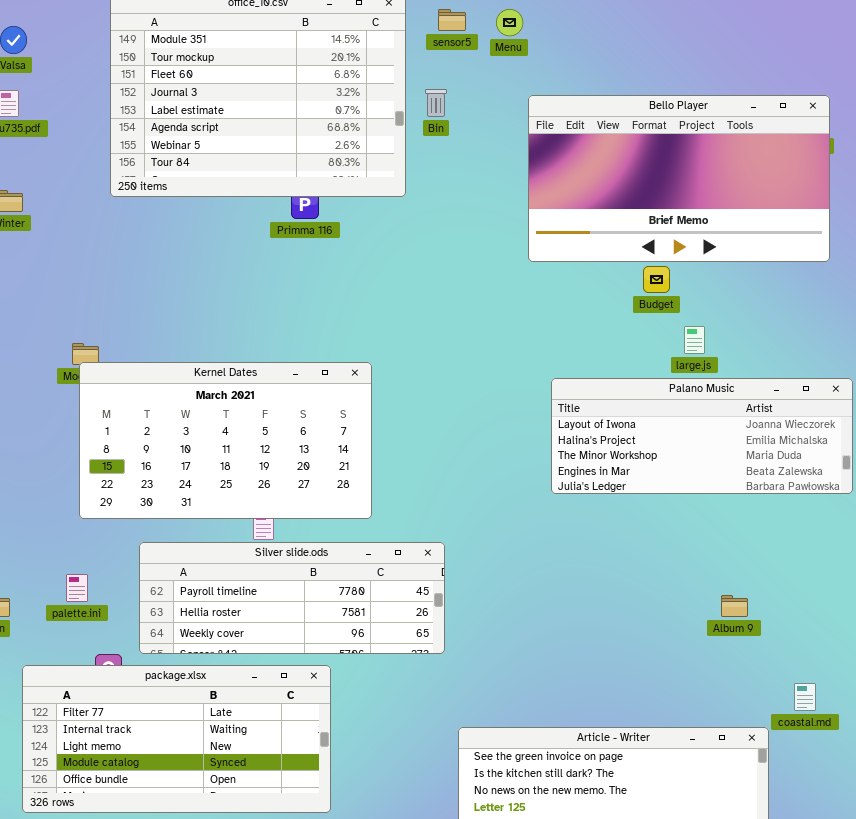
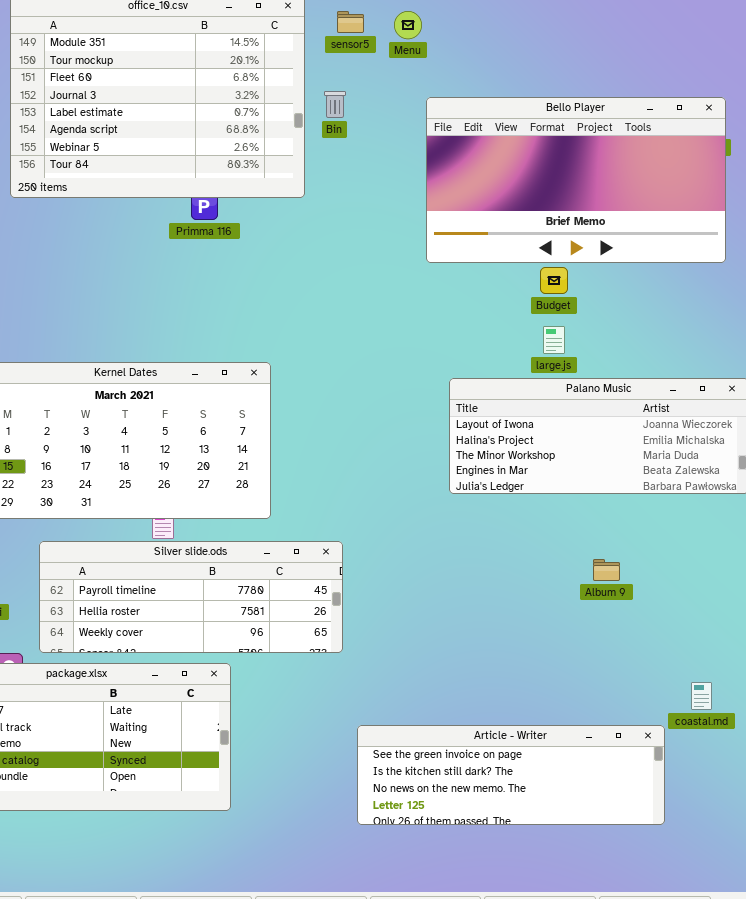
large.js: [684,326,705,354] -> [543,326,565,354], moved
Album 9: [721,595,748,617] -> [593,559,620,581], moved

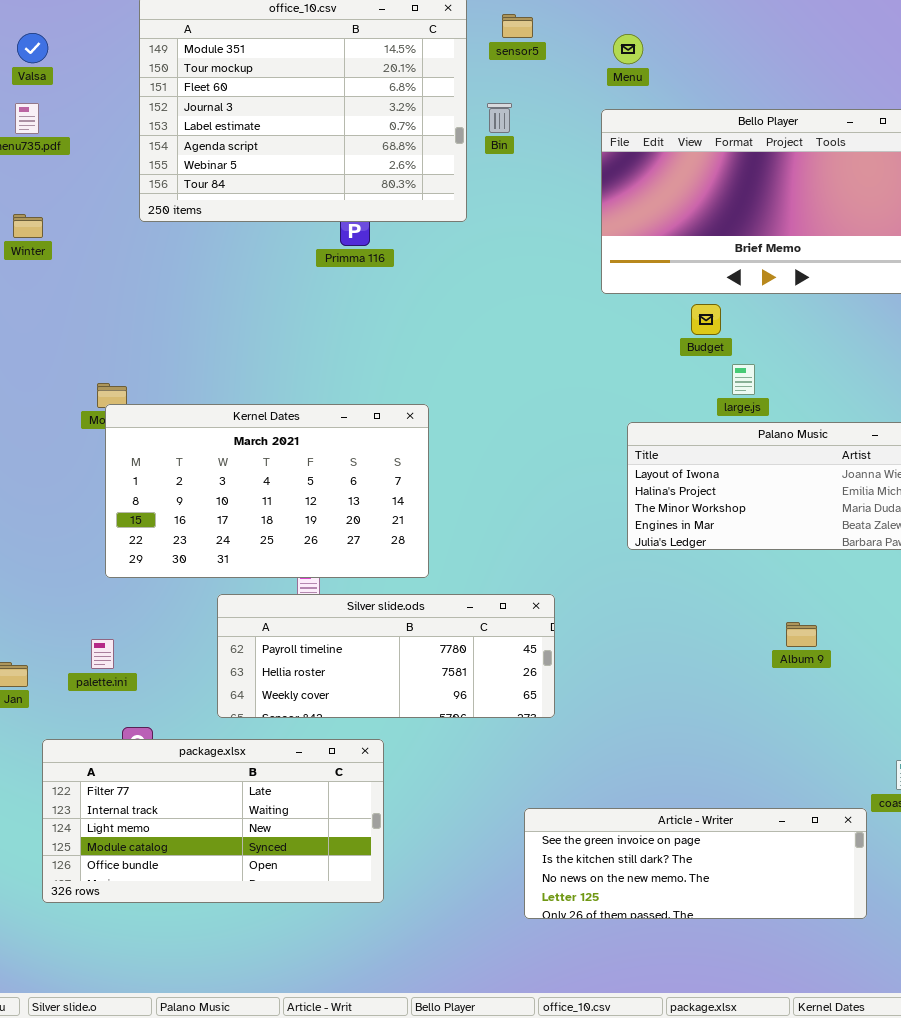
Menu: [394,11,422,39] -> [613,34,643,64], moved
Budget: [540,267,568,294] -> [691,304,721,335], moved
Silver slide.ods: [39,541,343,653] -> [217,594,555,718], moved

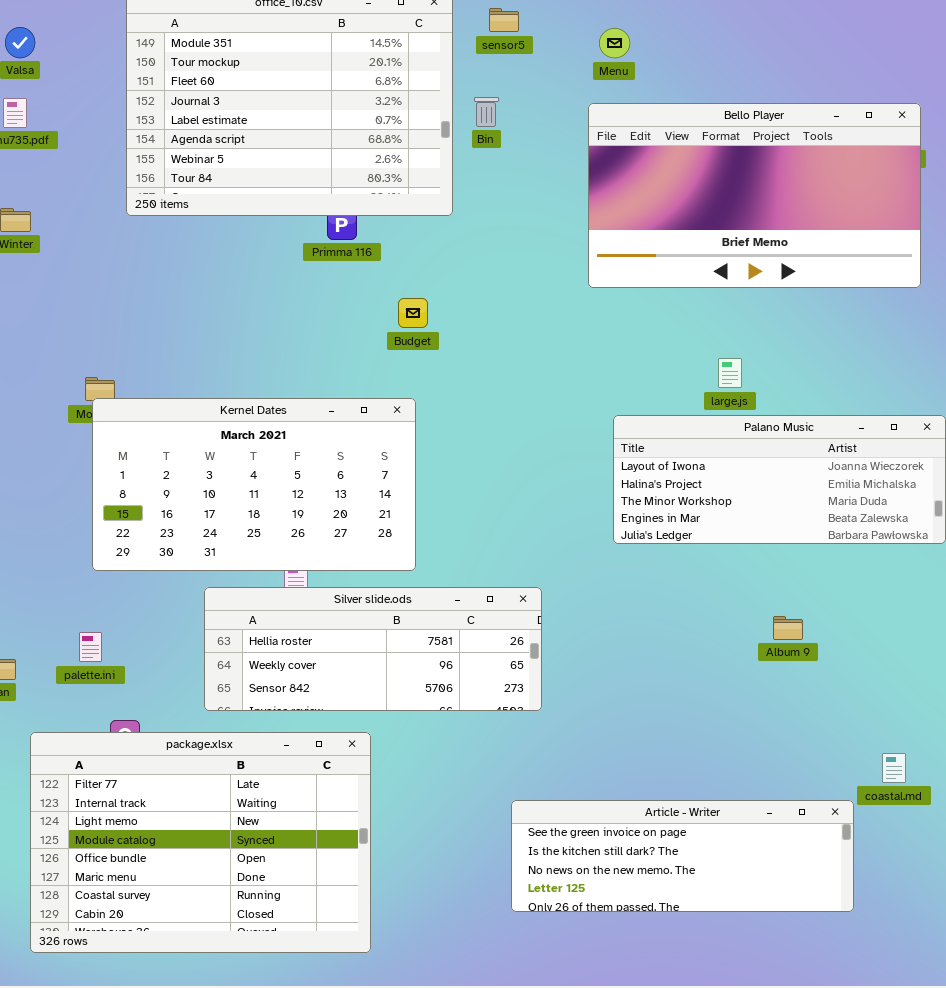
Budget: [691,304,721,335] -> [398,298,428,328], moved
Silver slide.ods: [217,594,555,718] -> [204,587,542,711], scrolled down 1 row
package.xlsx: [42,739,384,903] -> [30,732,371,953], resized

